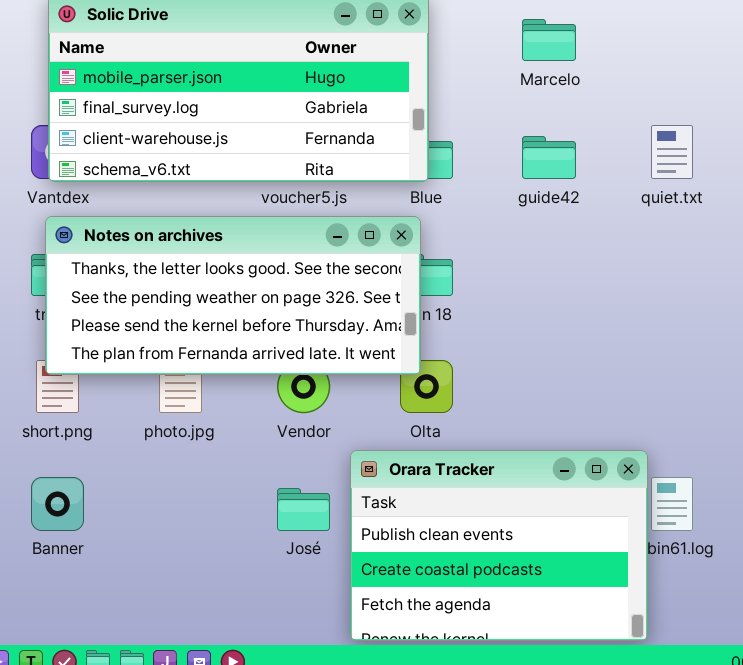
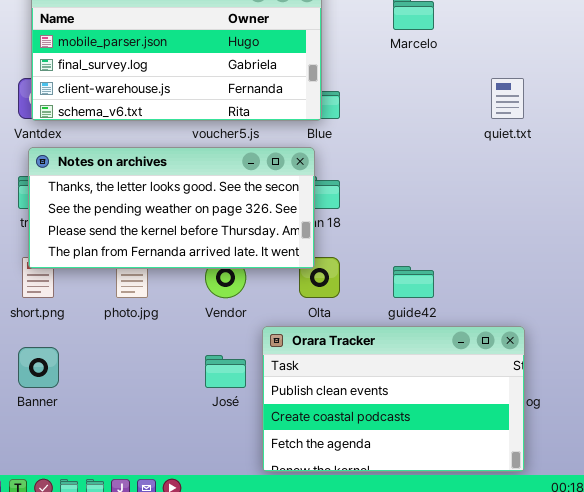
guide42: [522,136,576,179] -> [393,266,434,298], moved
Orara Tracker: [350,450,648,641] -> [262,326,525,472], resized

